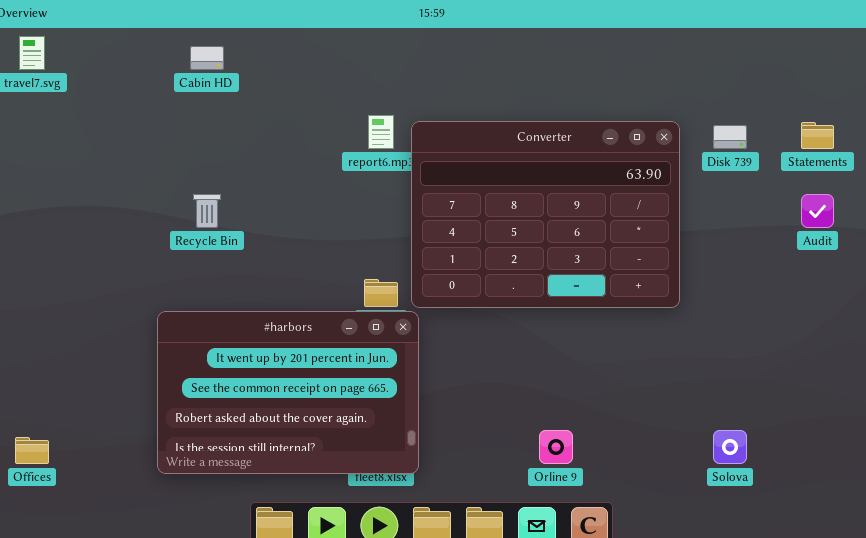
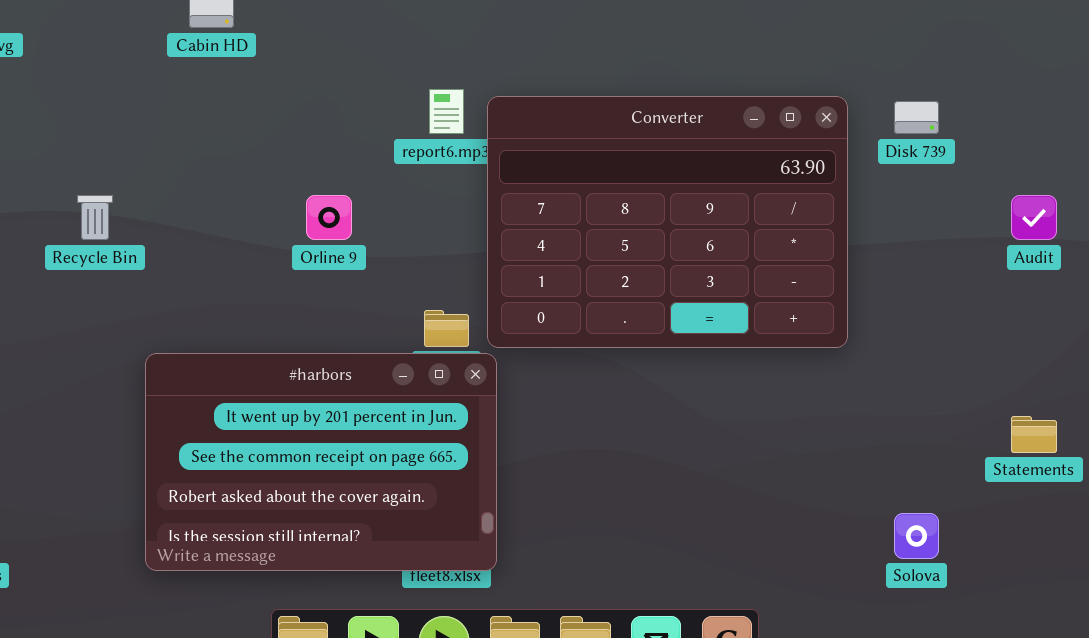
Statements: [801,122,834,149] -> [1011,416,1057,453], moved
Recycle Bin: [193,194,221,228] -> [77,195,113,240], moved
Orline 9: [539,430,573,464] -> [306,195,352,240], moved

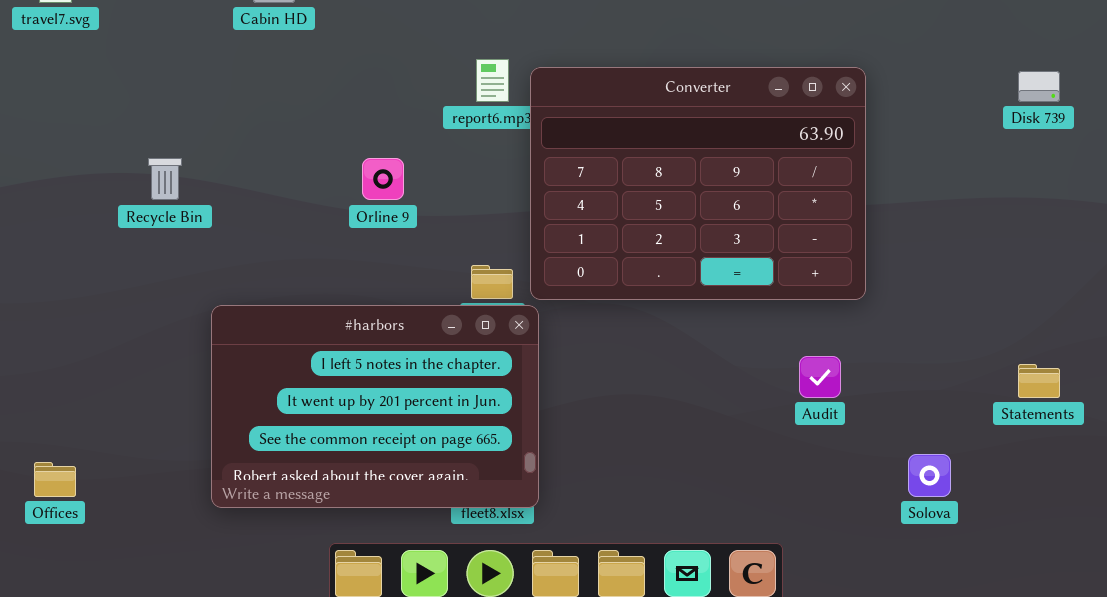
Disk 739: [894,101,939,134] -> [1018,71,1060,102], moved
Audit: [1011,195,1057,240] -> [799,356,841,398], moved
#harbors: [145,353,497,571] -> [211,305,539,508], scrolled up 1 row

